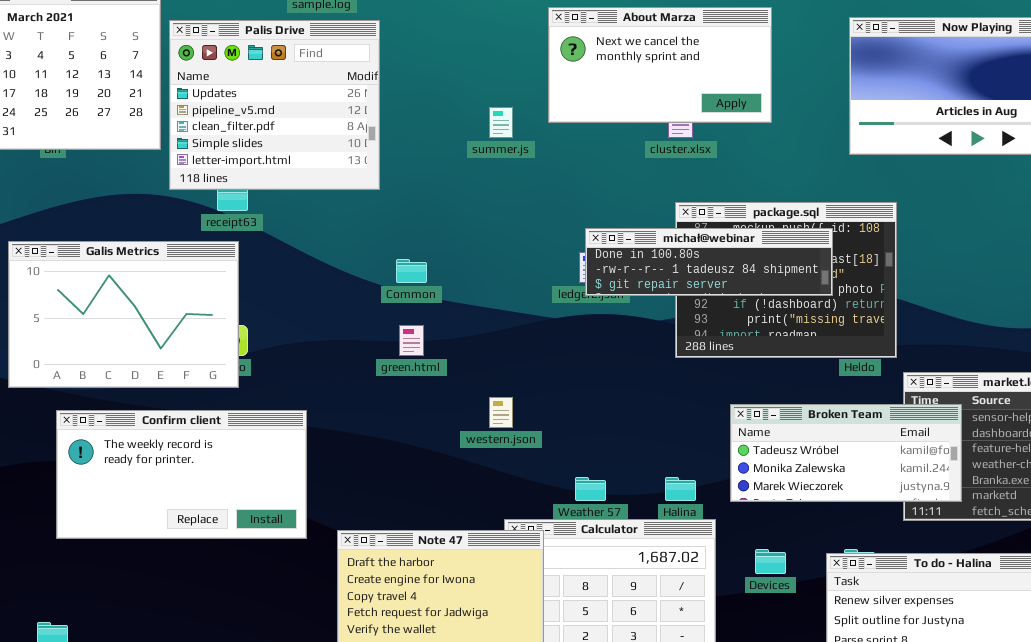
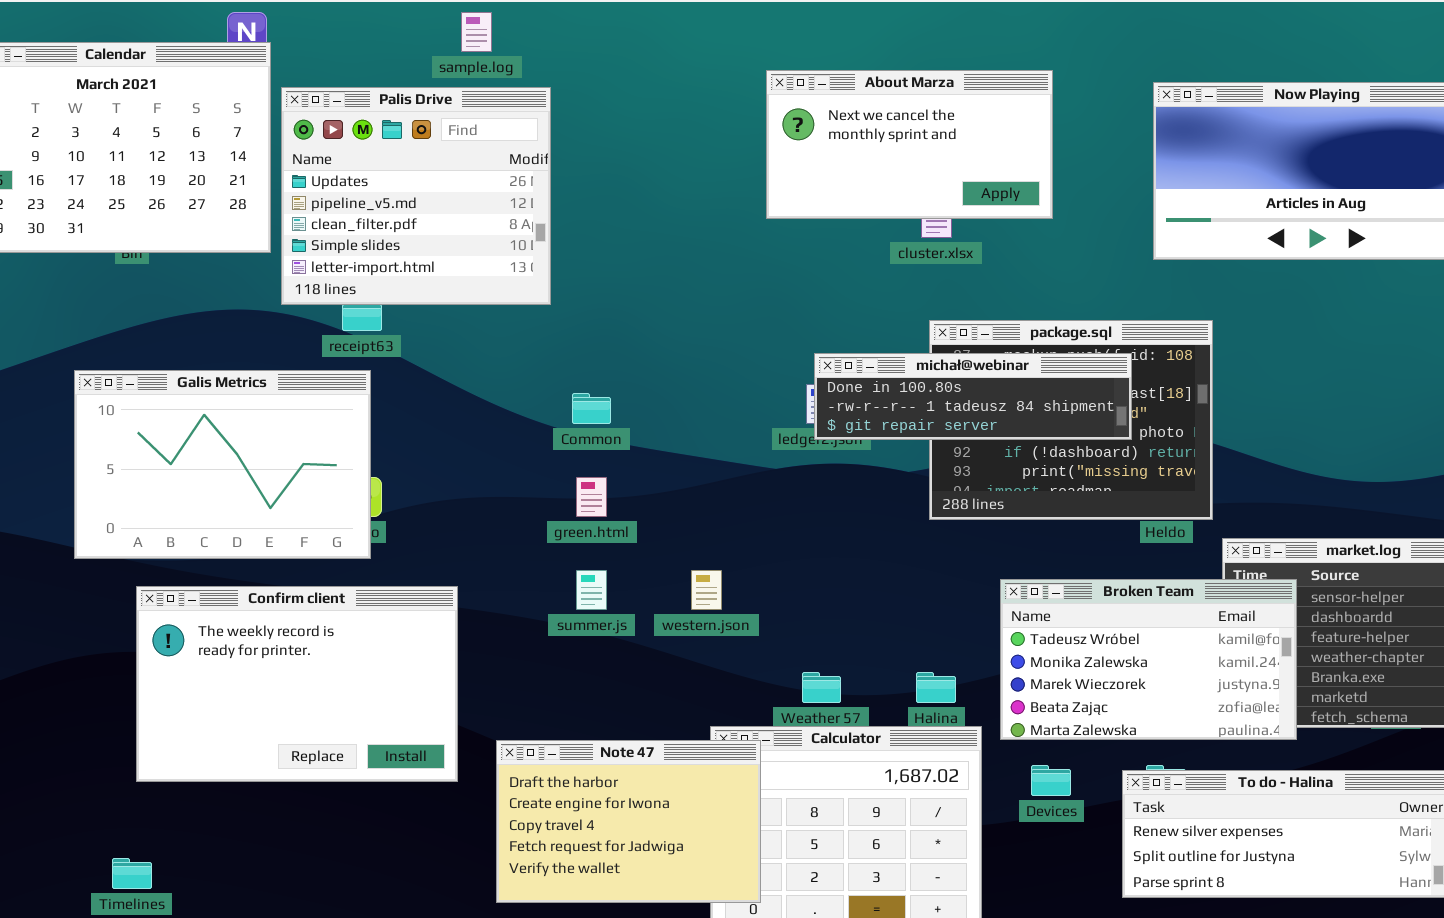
summer.js: [489,107,513,138] -> [576,570,607,610], moved
Broken Team: [730,404,962,502] -> [1000,579,1297,740], resized
Confirm client: [56,410,307,539] -> [136,586,458,782], resized

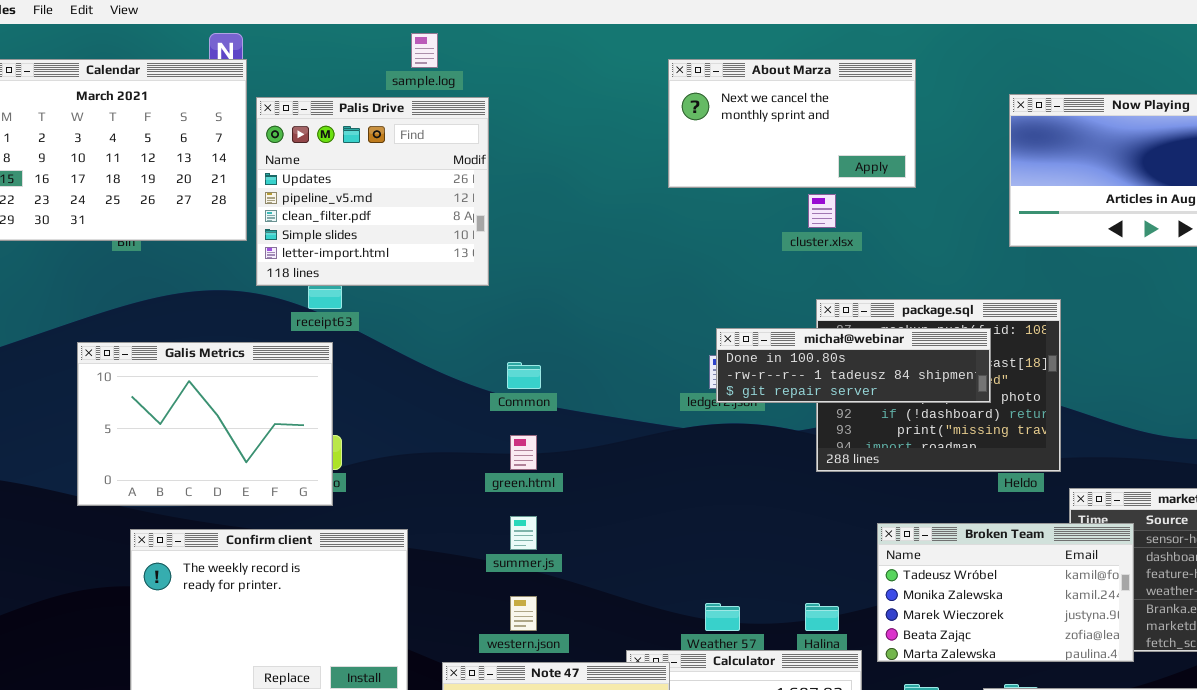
About Marza: [766,70,1053,219] -> [668,59,916,188], moved
western.json: [691,570,722,610] -> [510,596,537,631], moved

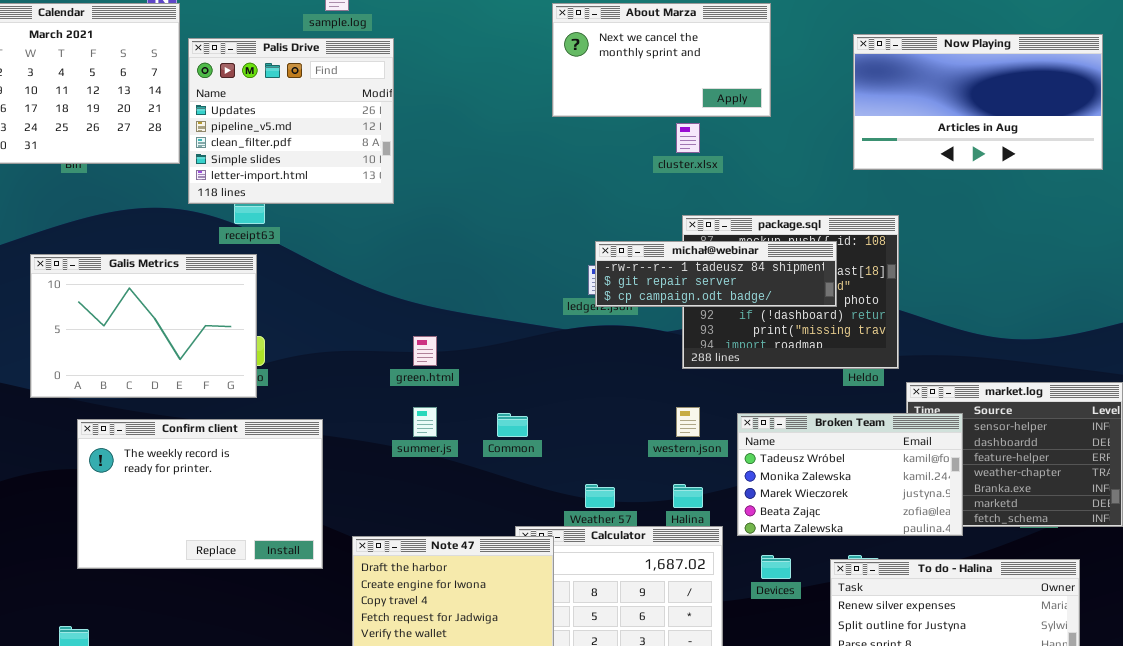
michał@webinar: [716,328,991,403] -> [595,241,837,307], scrolled down 1 row
Common: [507,362,541,389] -> [497,413,528,437], moved
western.json: [510,596,537,631] -> [676,407,700,437], moved

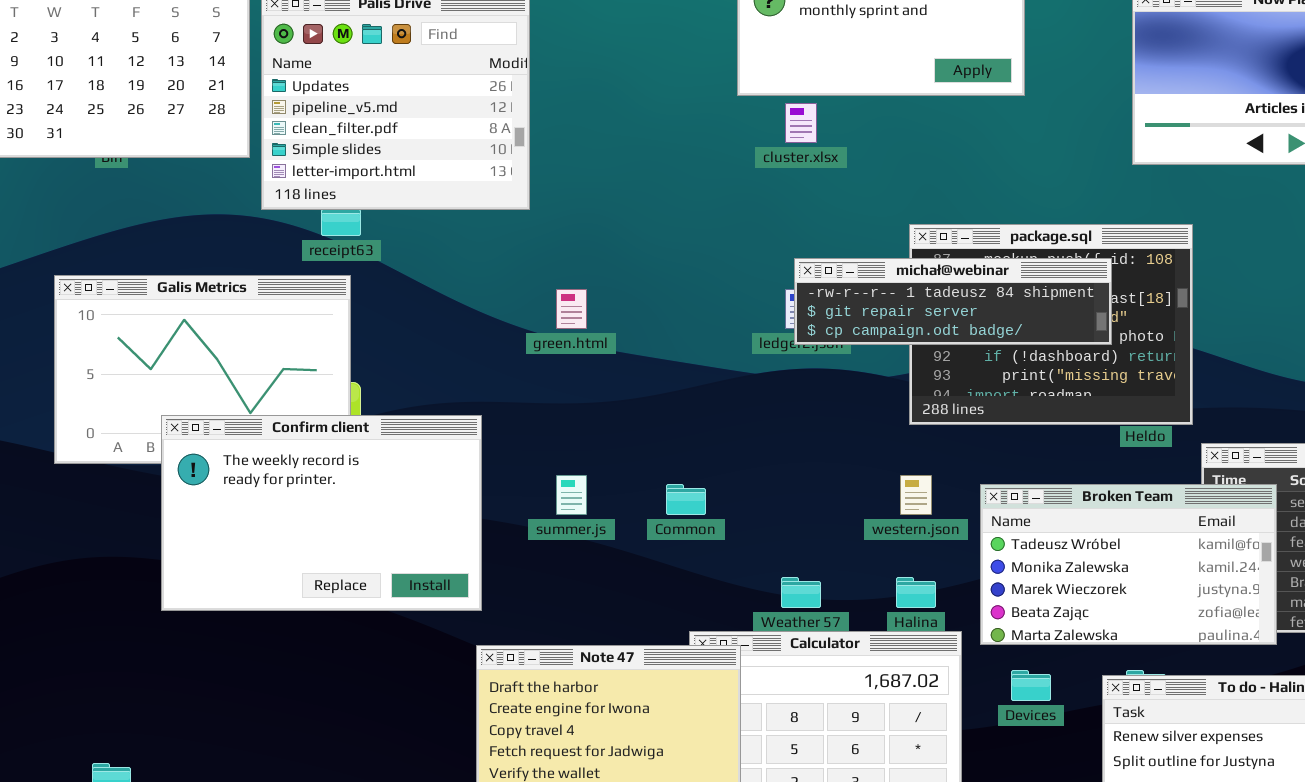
cluster.xlsx: [676,123,700,153] -> [785,103,817,143], moved
green.html: [413,336,437,366] -> [556,289,587,329], moved
Confirm client: [77,419,323,569] -> [161,415,482,611], moved

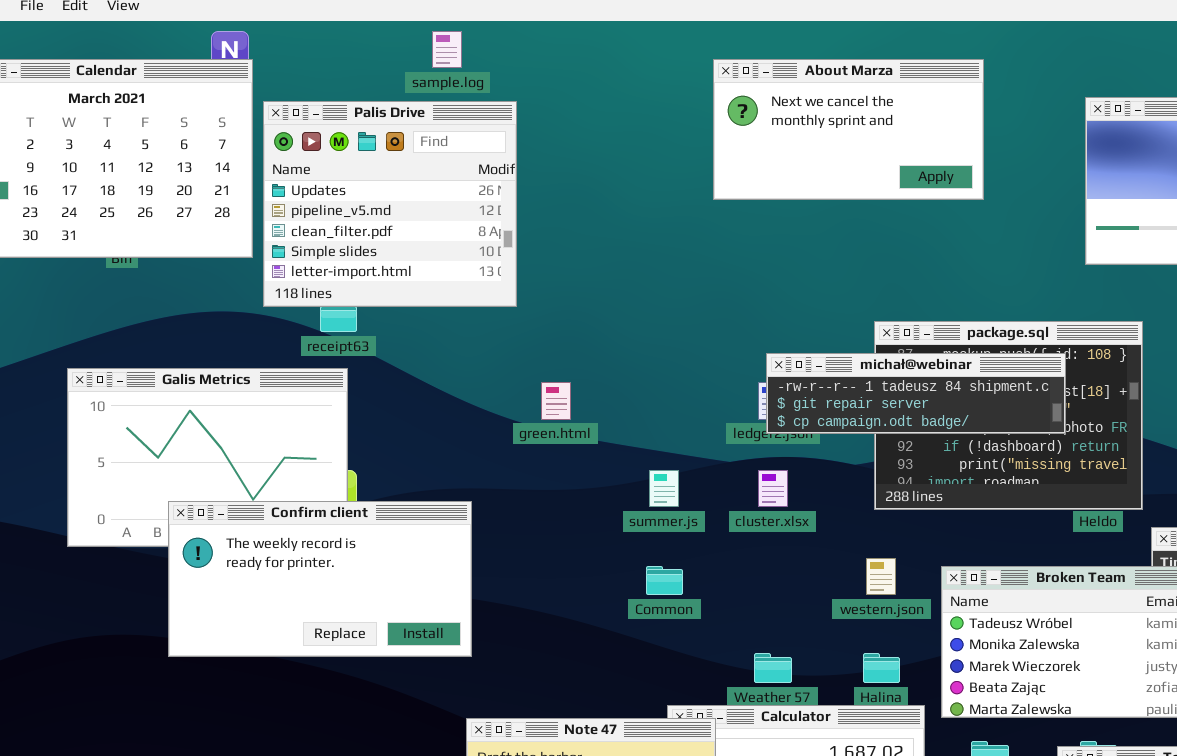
cluster.xlsx: [785,103,817,143] -> [758,470,788,507], moved
Confirm client: [161,415,482,611] -> [168,501,472,657], resized
summer.js: [556,475,587,515] -> [649,470,679,507], moved

